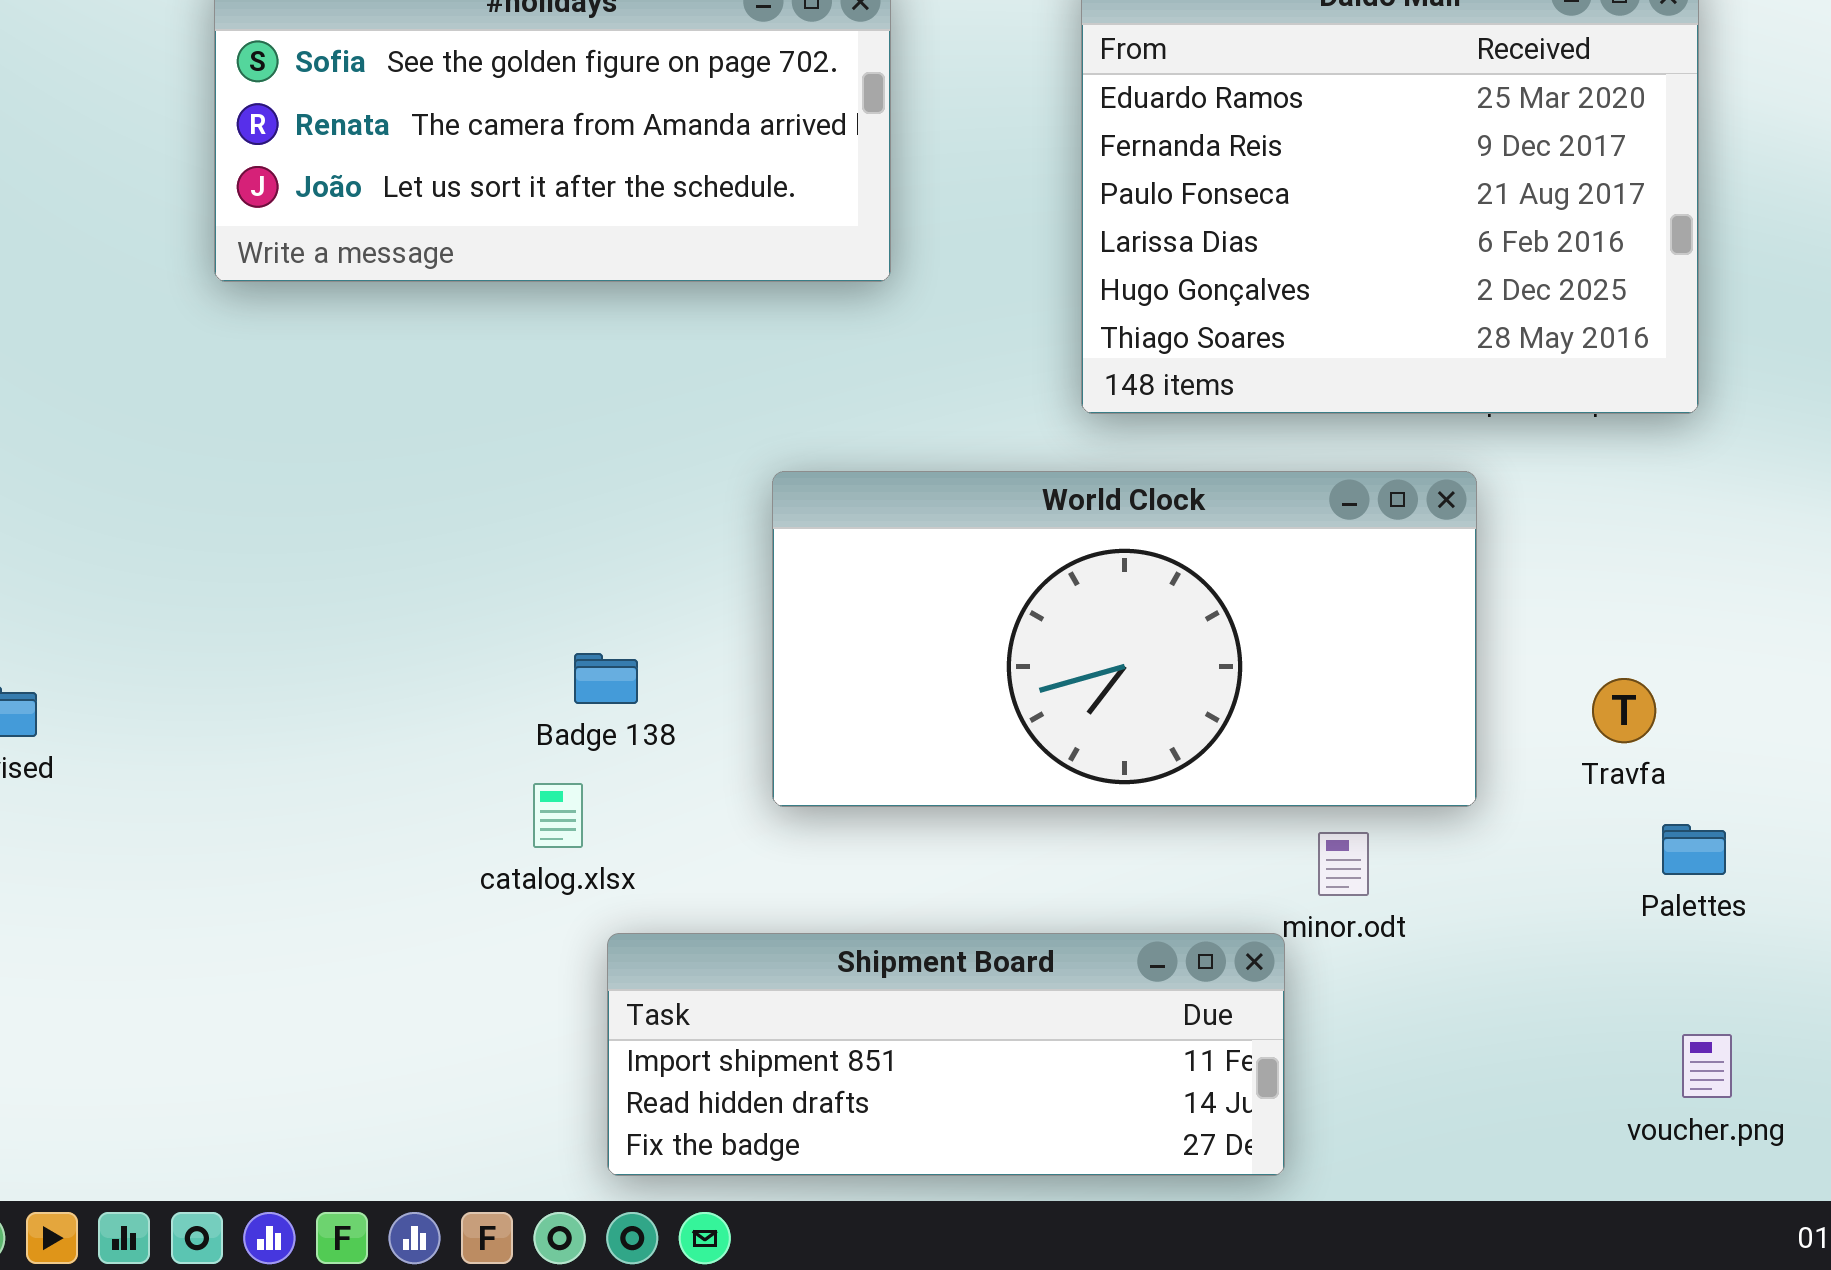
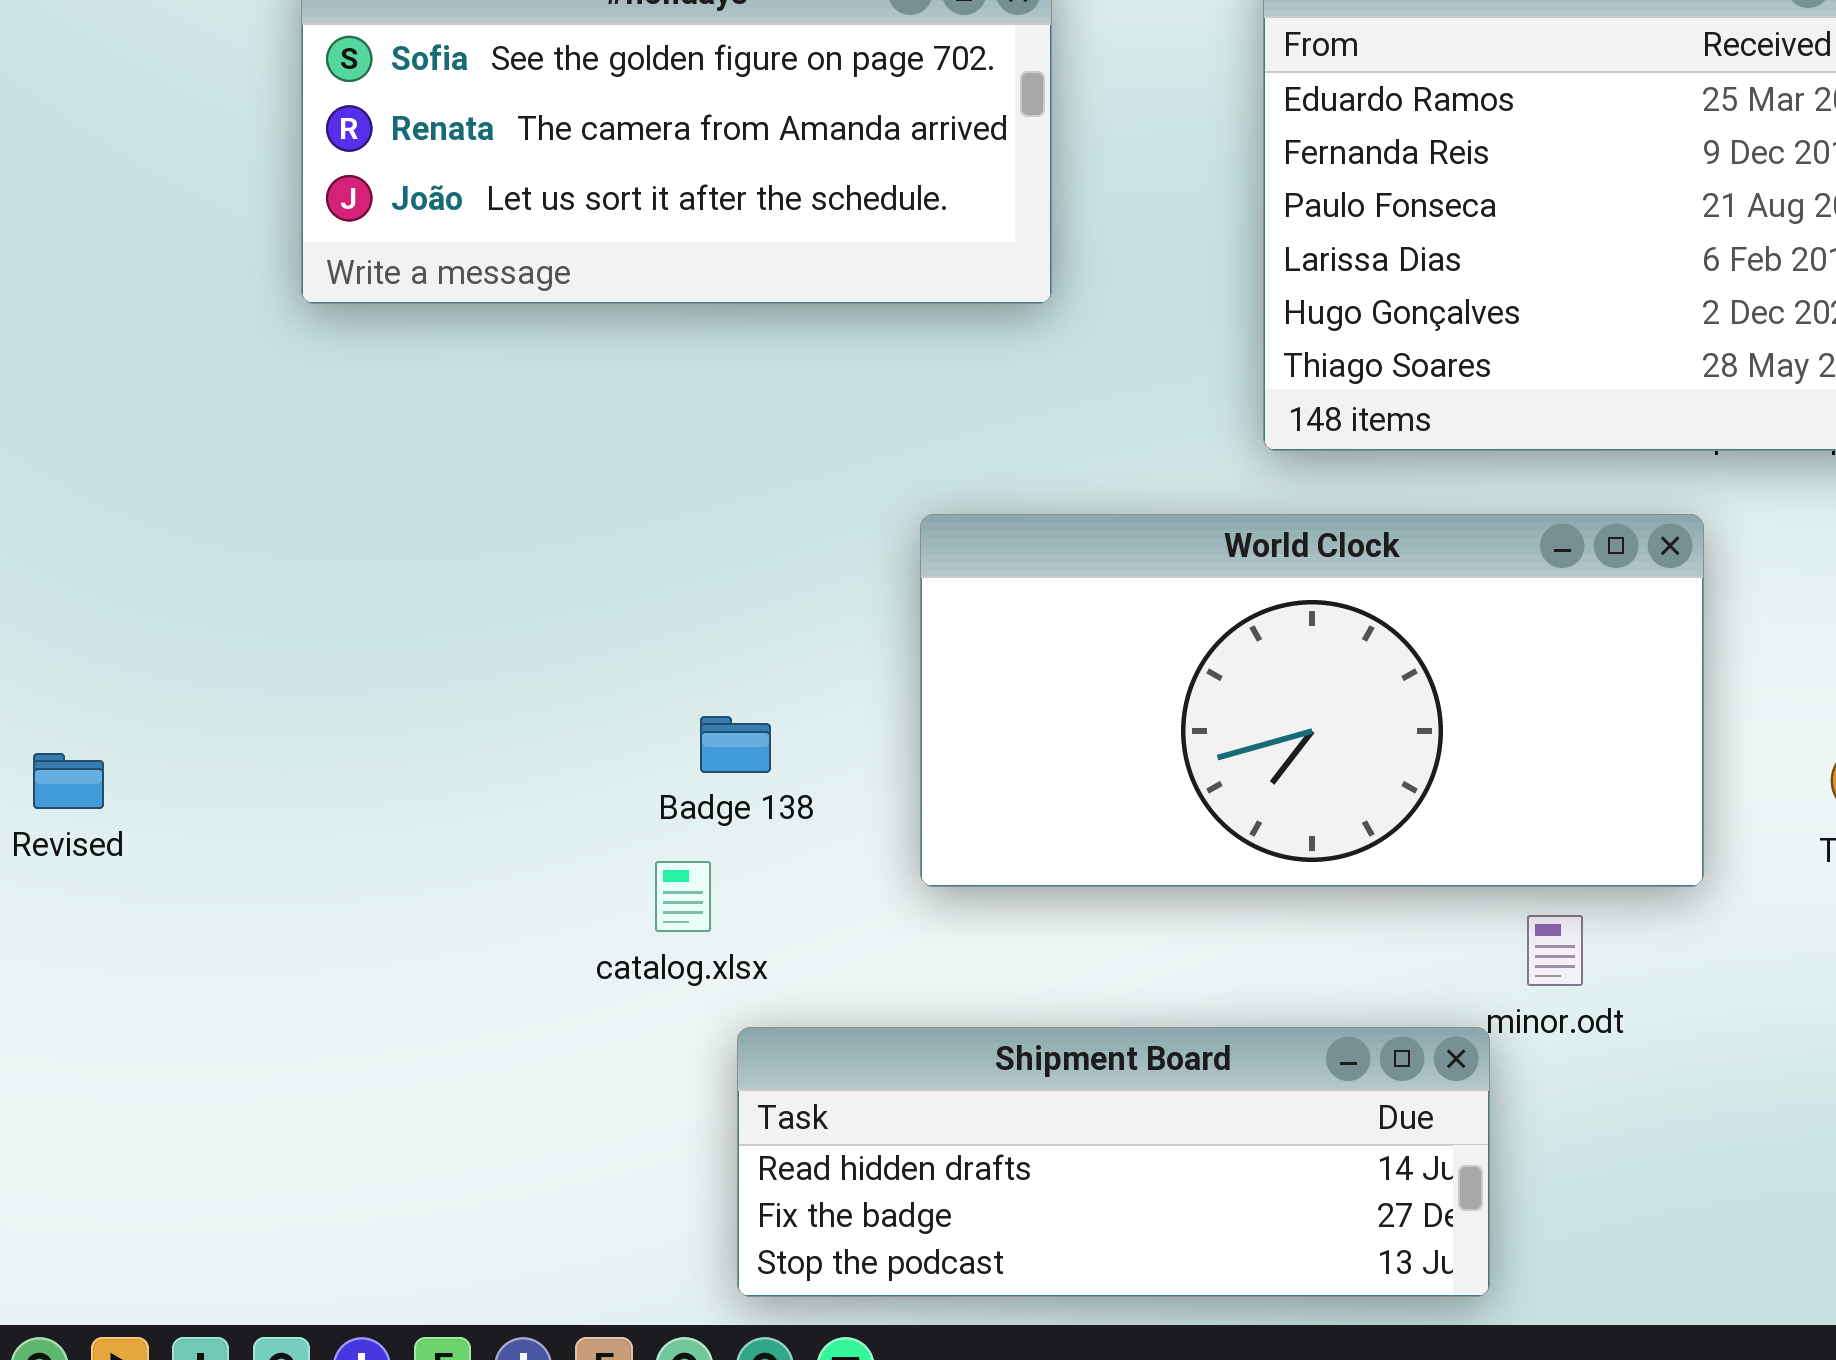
Shipment Board: [607,933,1285,1176] -> [737,1027,1490,1297], scrolled down 1 row

